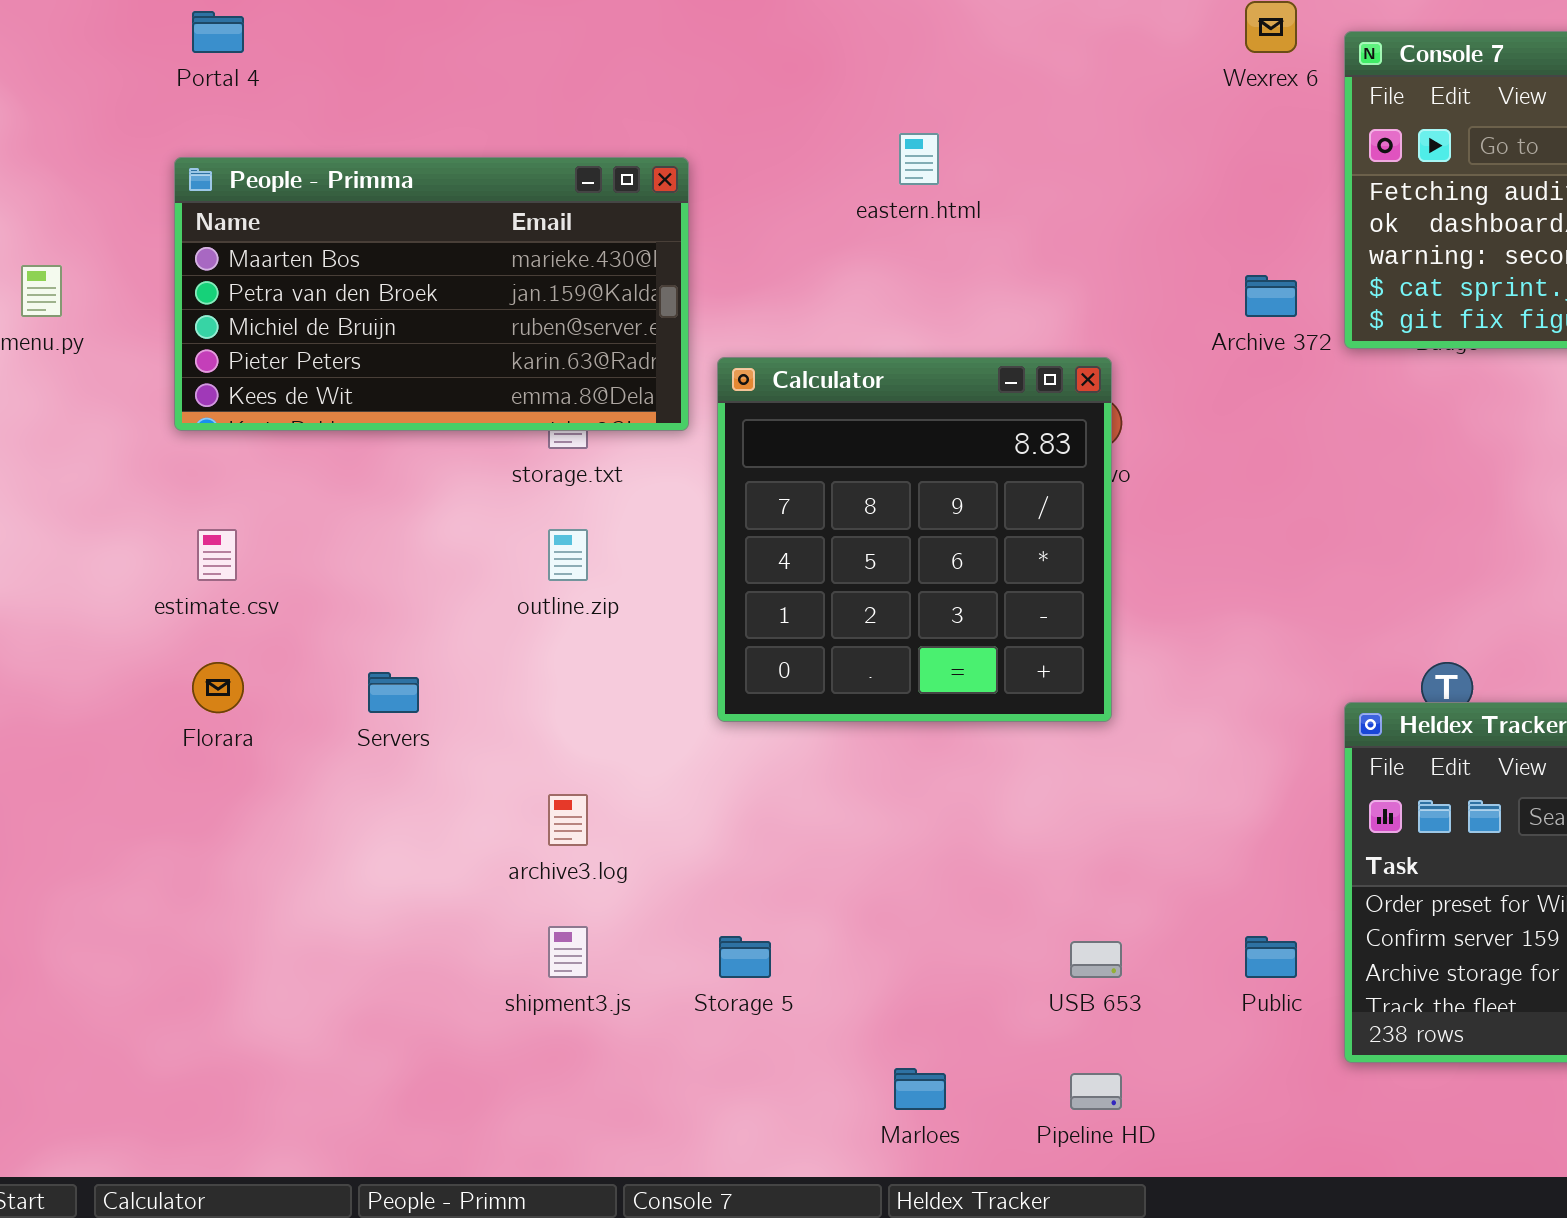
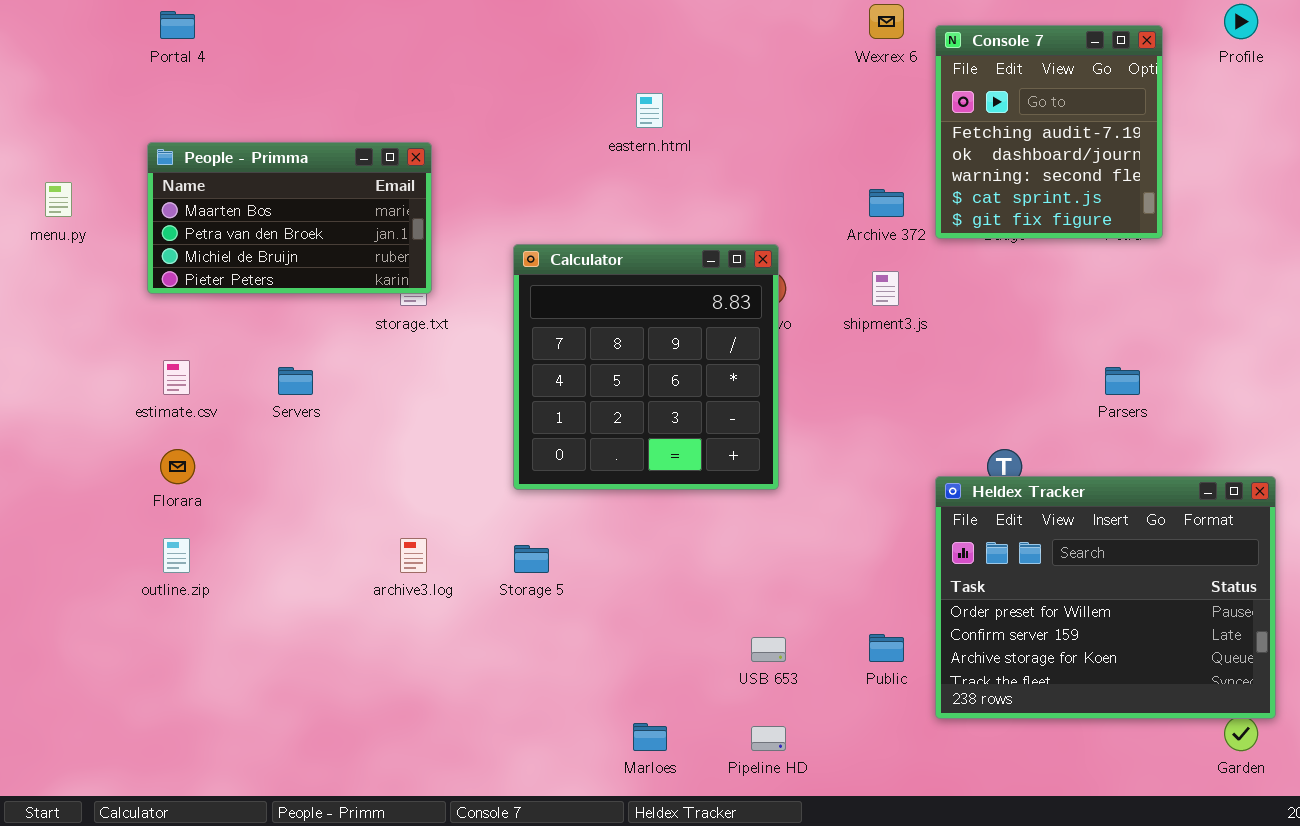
People - Primma: [174,157,689,431] -> [147,142,432,294], resized
outline.zip: [548,529,588,581] -> [163,538,190,573], moved
Servers: [368,672,419,713] -> [278,367,313,395], moved
shipment3.js: [548,926,588,978] -> [872,271,899,306], moved
Storage 5: [719,936,771,978] -> [514,545,549,573], moved

